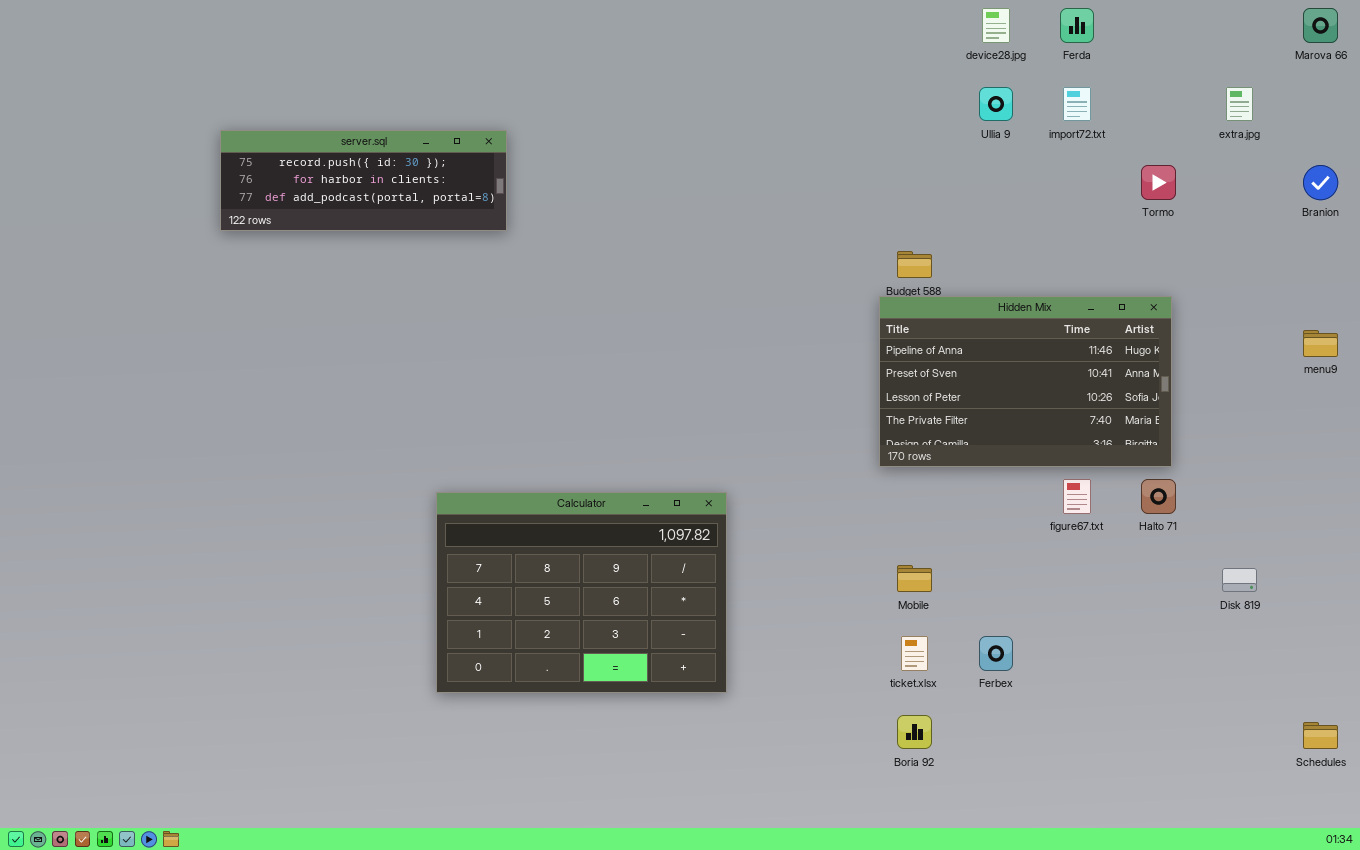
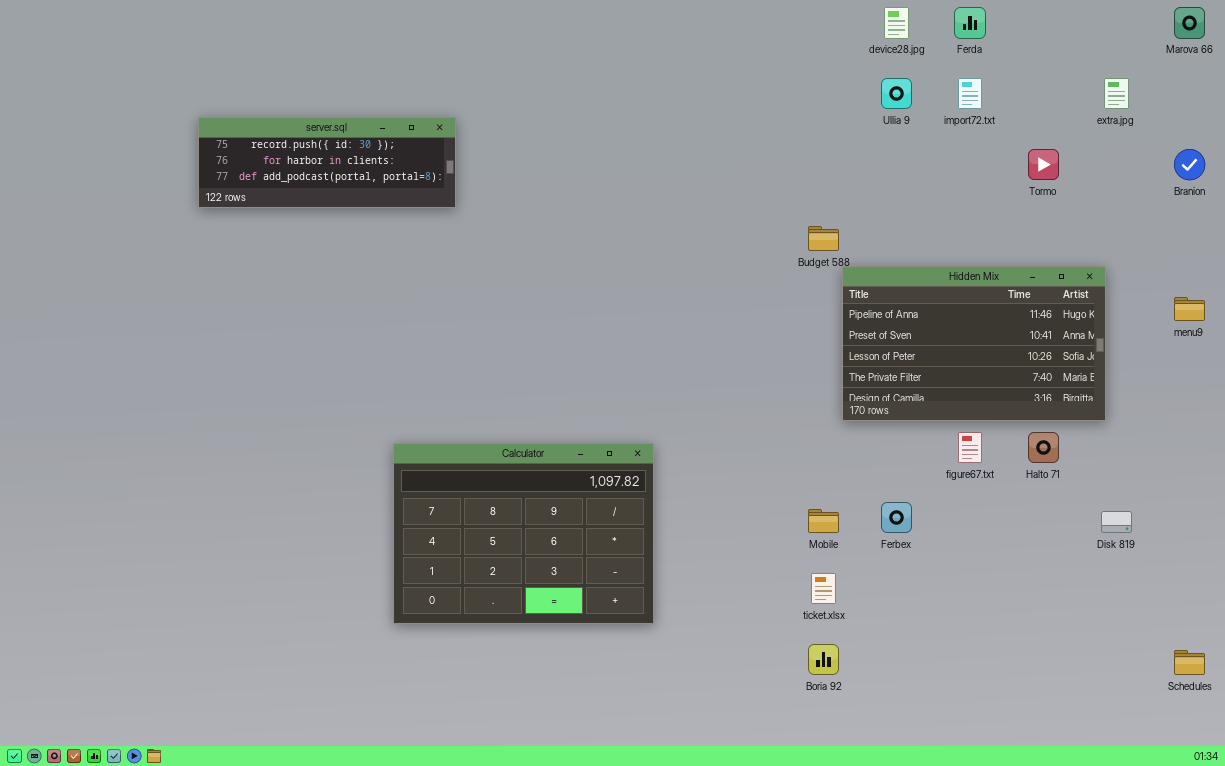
Hidden Mix: [879,296,1172,467] -> [842,266,1106,421], moved
Ferbex: [979,636,1013,671] -> [881,502,912,533], moved

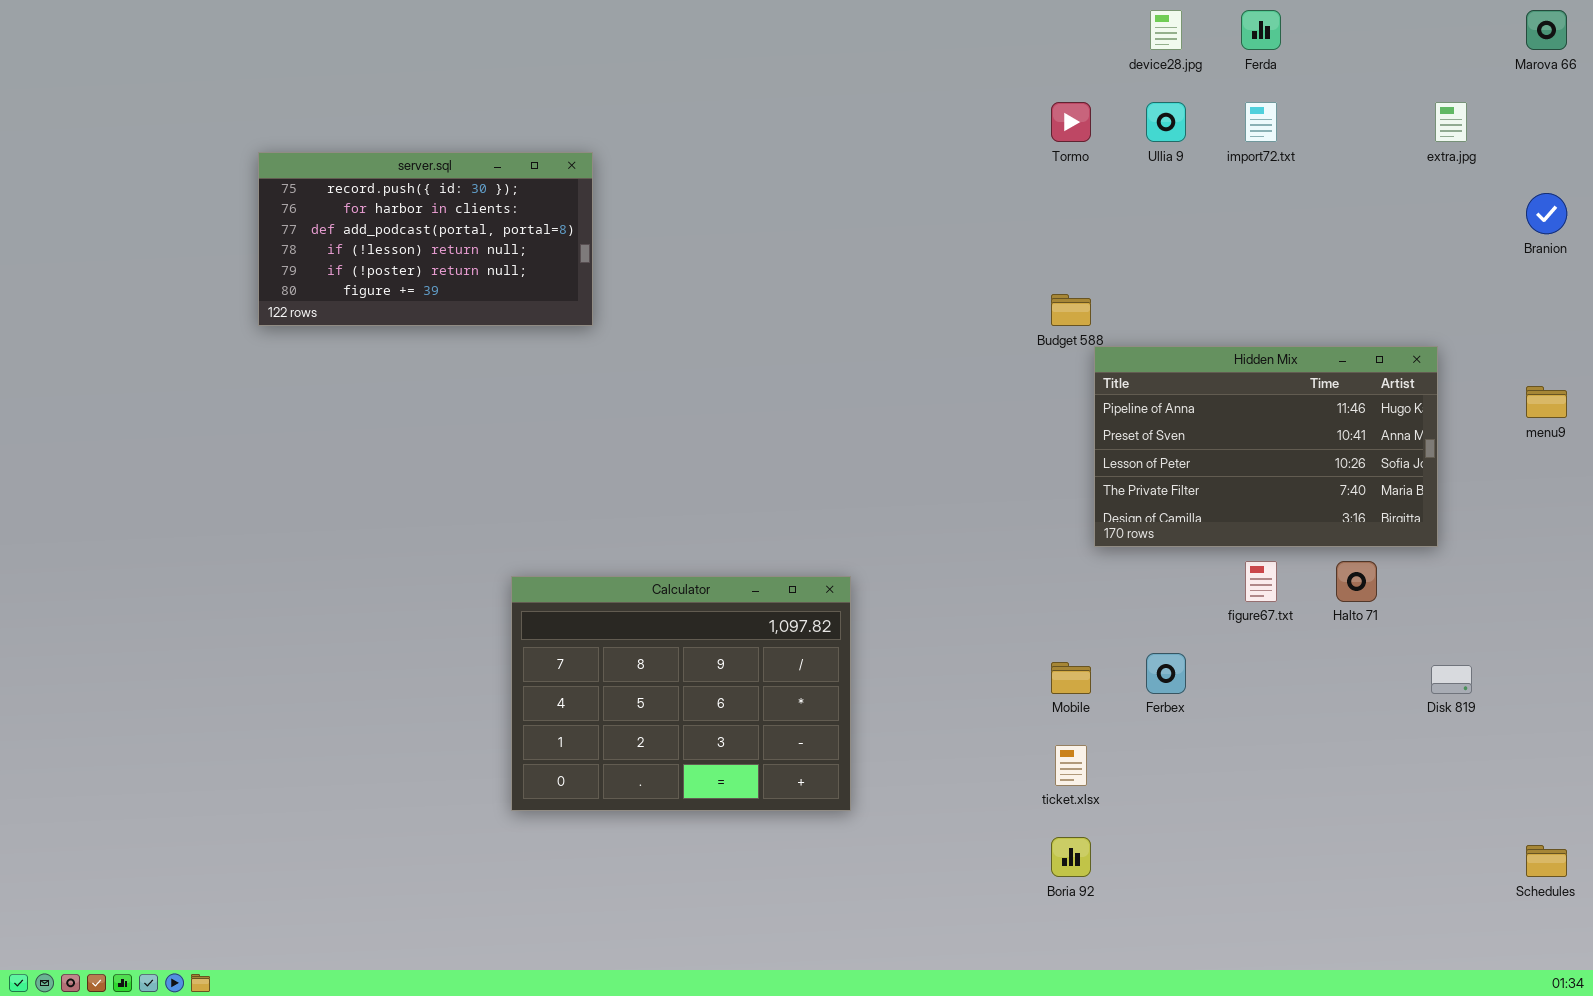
server.sql: [198,117,456,208] -> [258,152,593,326], resized
Tormo: [1028,149,1059,180] -> [1051,102,1091,142], moved

